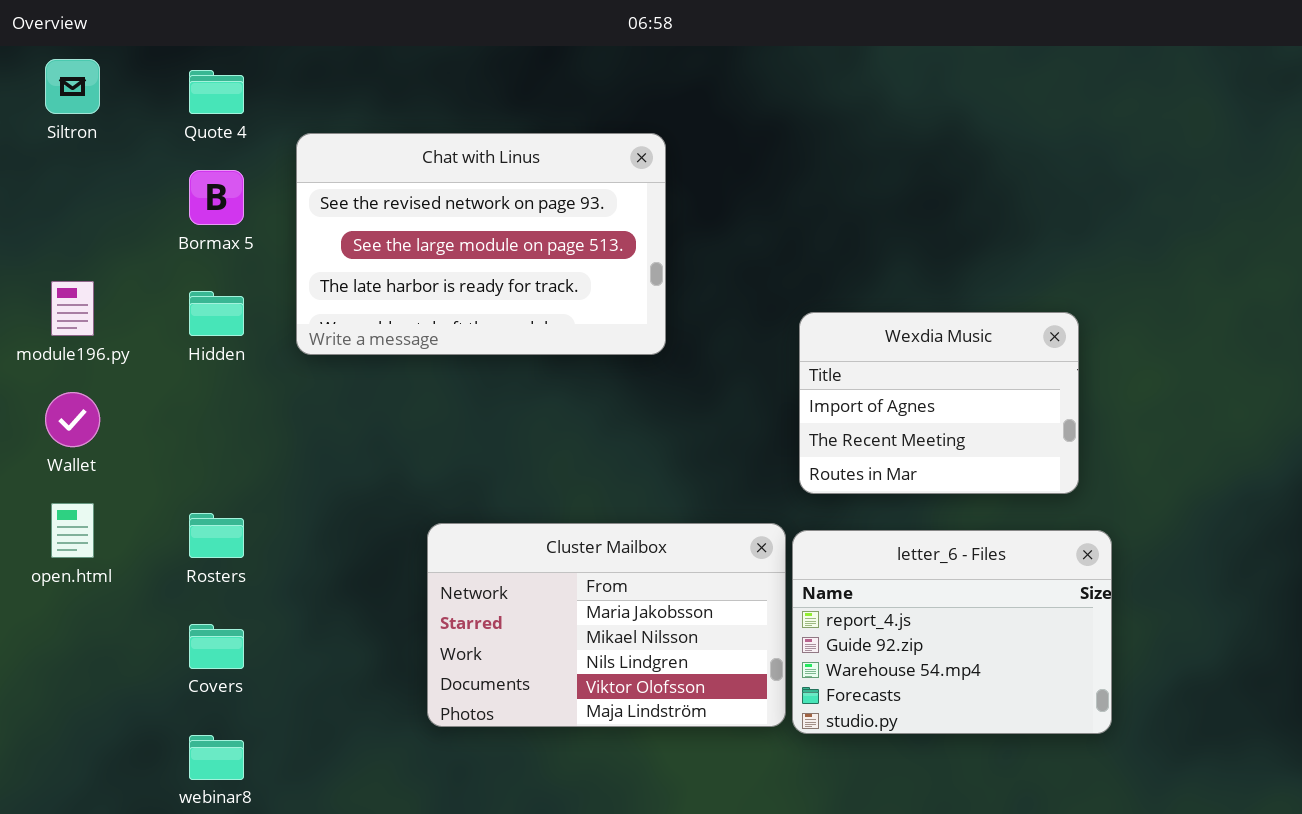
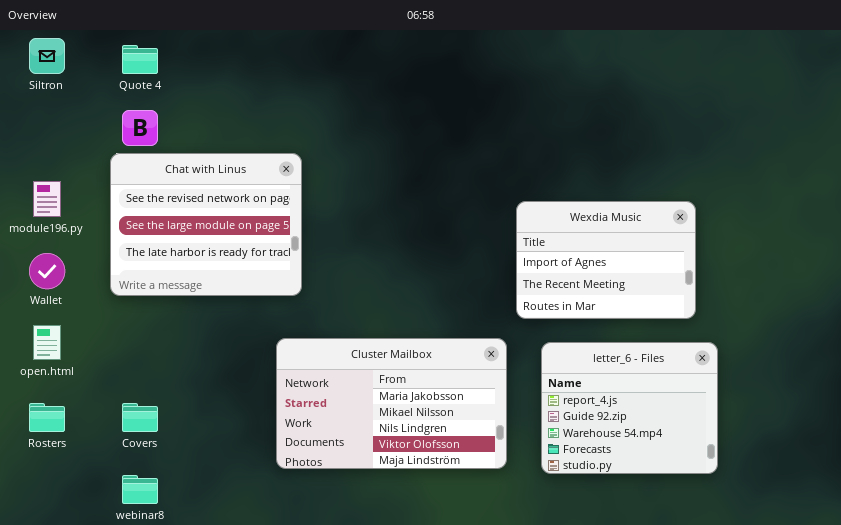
Chat with Linus: [296,133,666,355] -> [110,153,302,296], moved, resized
Rosters: [189,513,244,558] -> [29,403,65,432], moved
letter_6 - Files: [792,530,1112,734] -> [541,342,718,474], resized

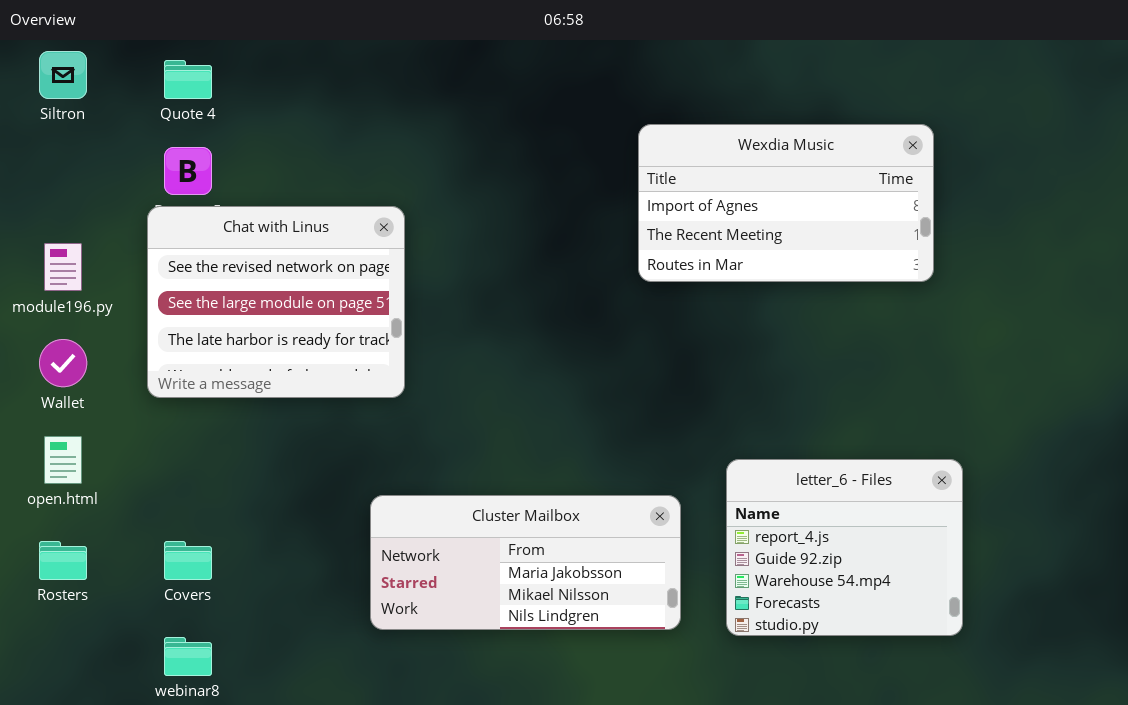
Wexdia Music: [516,201,696,319] -> [638,124,934,282], moved, resized
Cluster Mailbox: [276,338,507,469] -> [370,495,681,630], resized

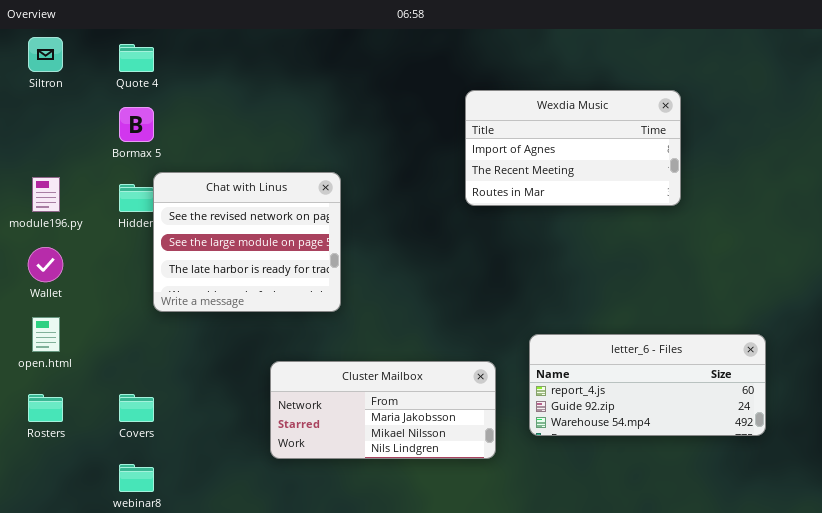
Chat with Linus: [147,206,405,398] -> [153,172,341,312], moved
letter_6 - Files: [726,459,963,636] -> [529,334,766,436], resized

